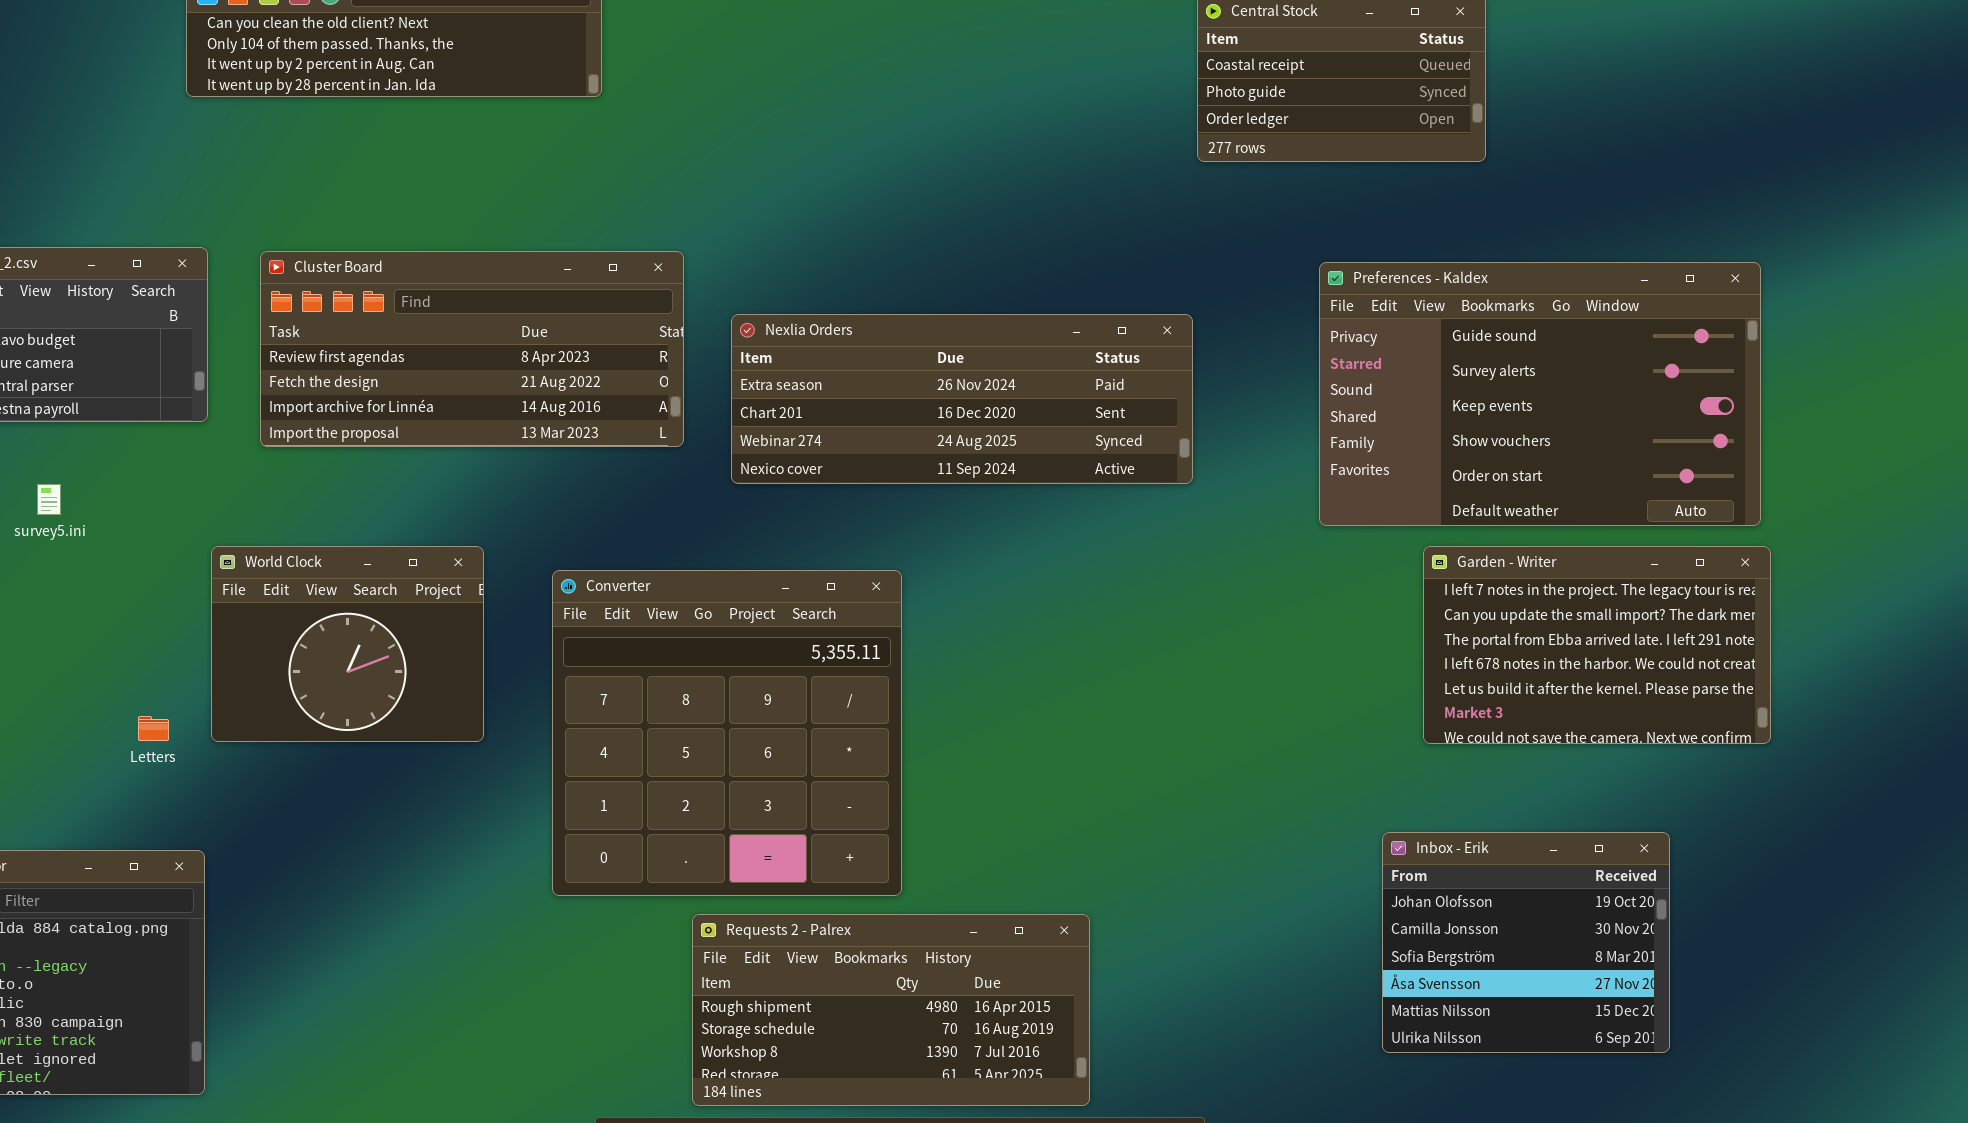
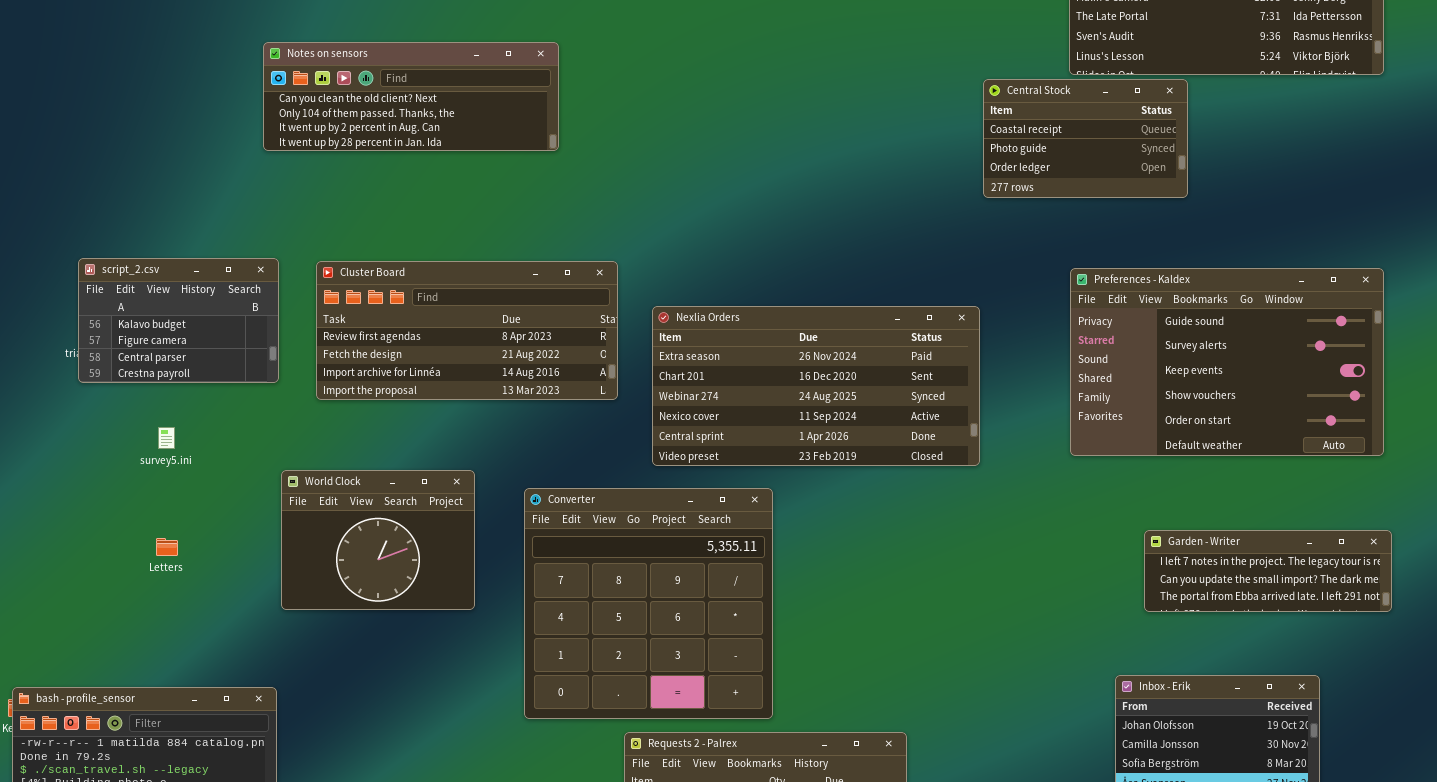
Nexlia Orders: [731,314,1193,484] -> [652,306,980,466], resized
Garden - Writer: [1423,546,1771,744] -> [1144,530,1392,612], resized
Letters: [138,716,169,741] -> [156,538,178,556], moved

